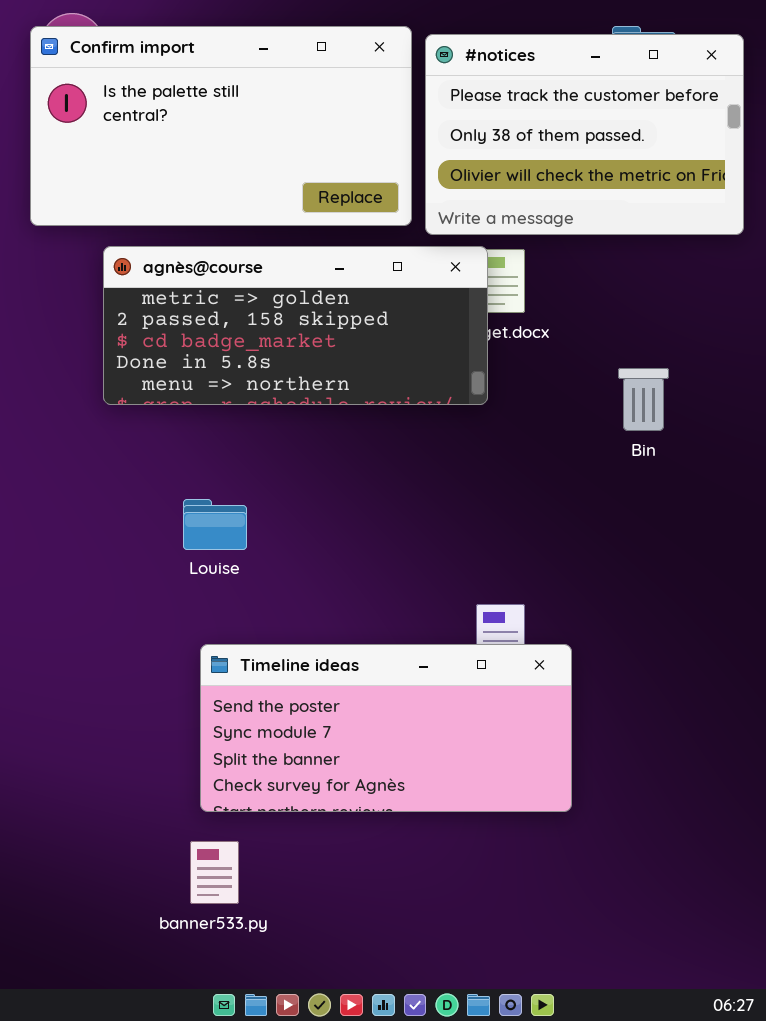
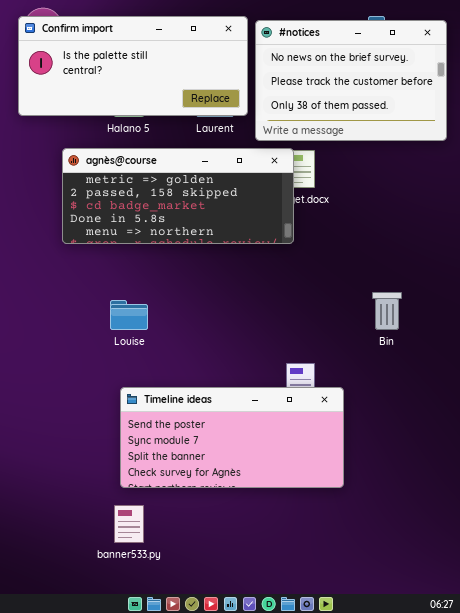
Confirm import: [30,26,412,226] -> [18,16,248,116], resized
#notices: [425,34,744,235] -> [255,20,447,141], scrolled up 1 row
Bin: [618,368,669,431] -> [372,292,402,330], moved

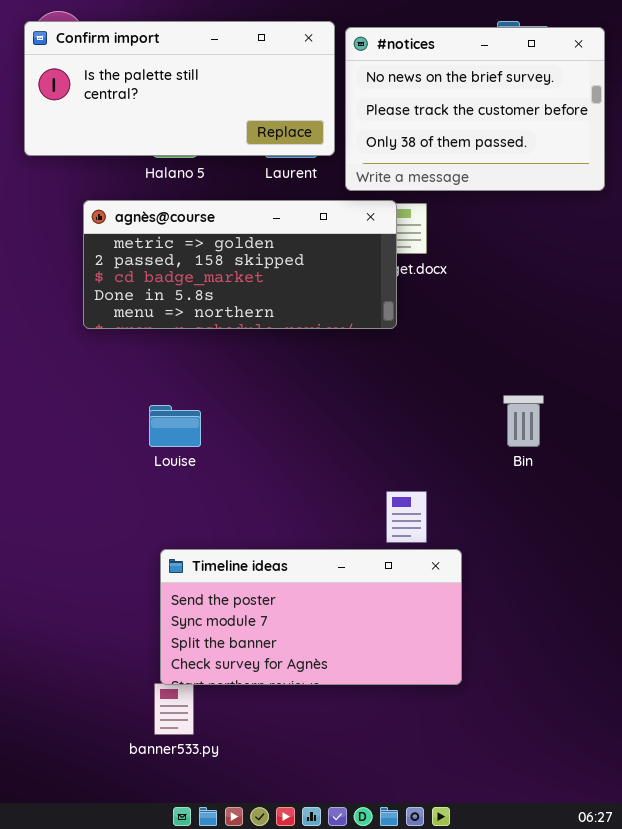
Timeline ideas: [120,387,344,488] -> [160,549,462,685], moved

